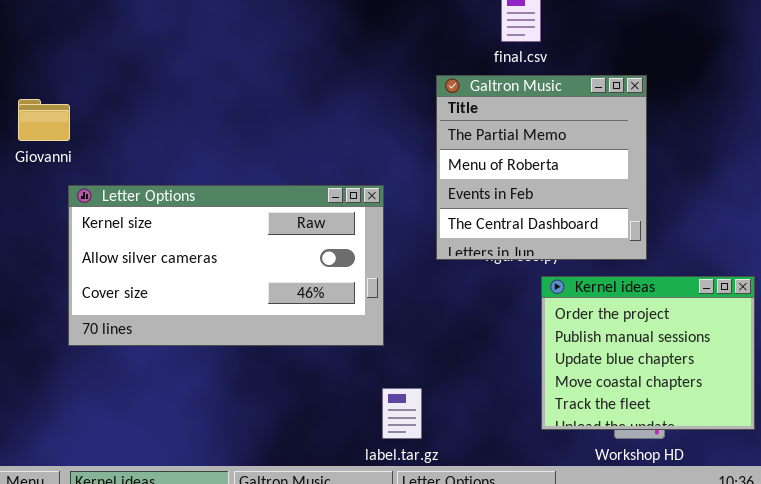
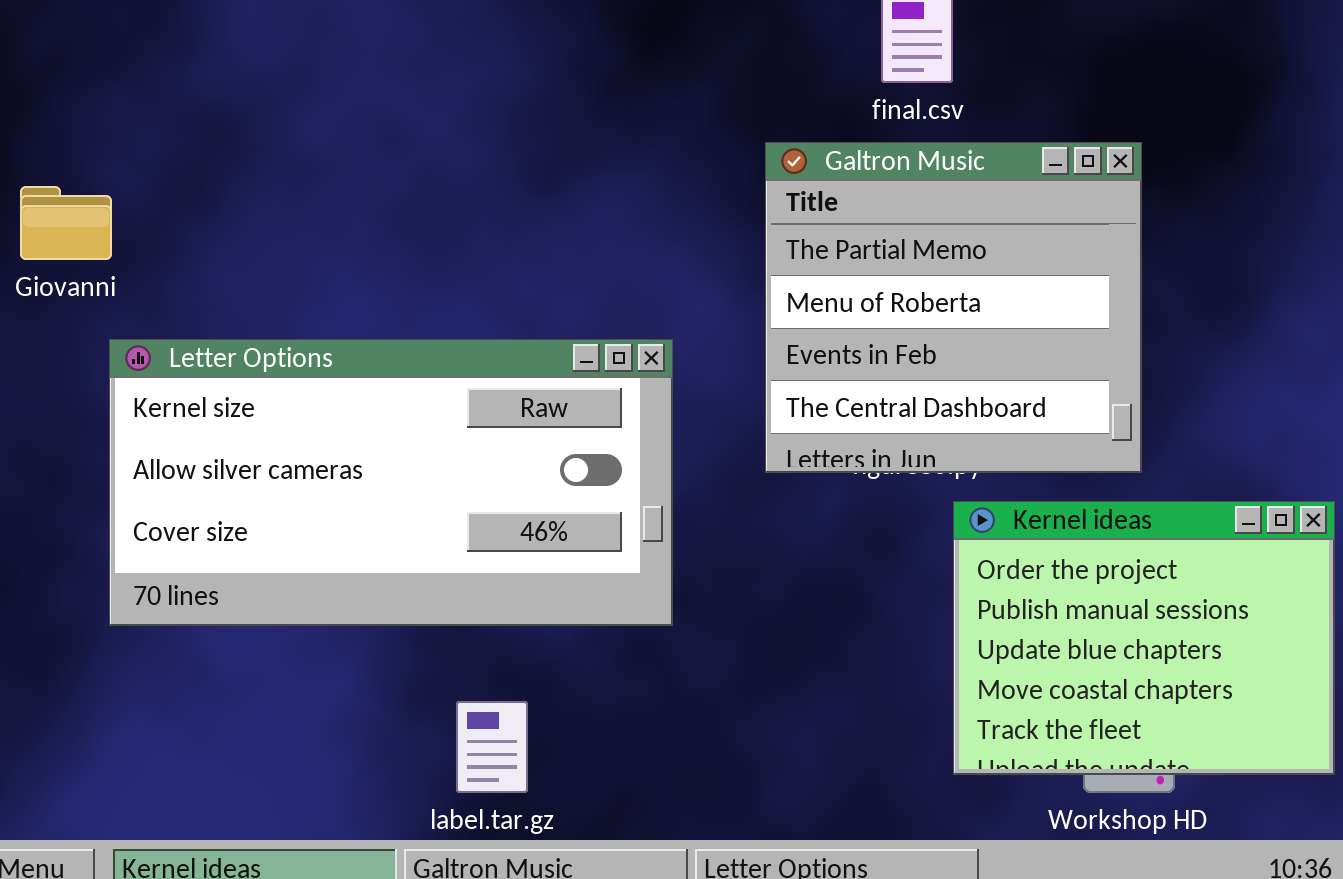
label.tar.gz: [382,388,422,439] -> [456,701,528,793], moved

